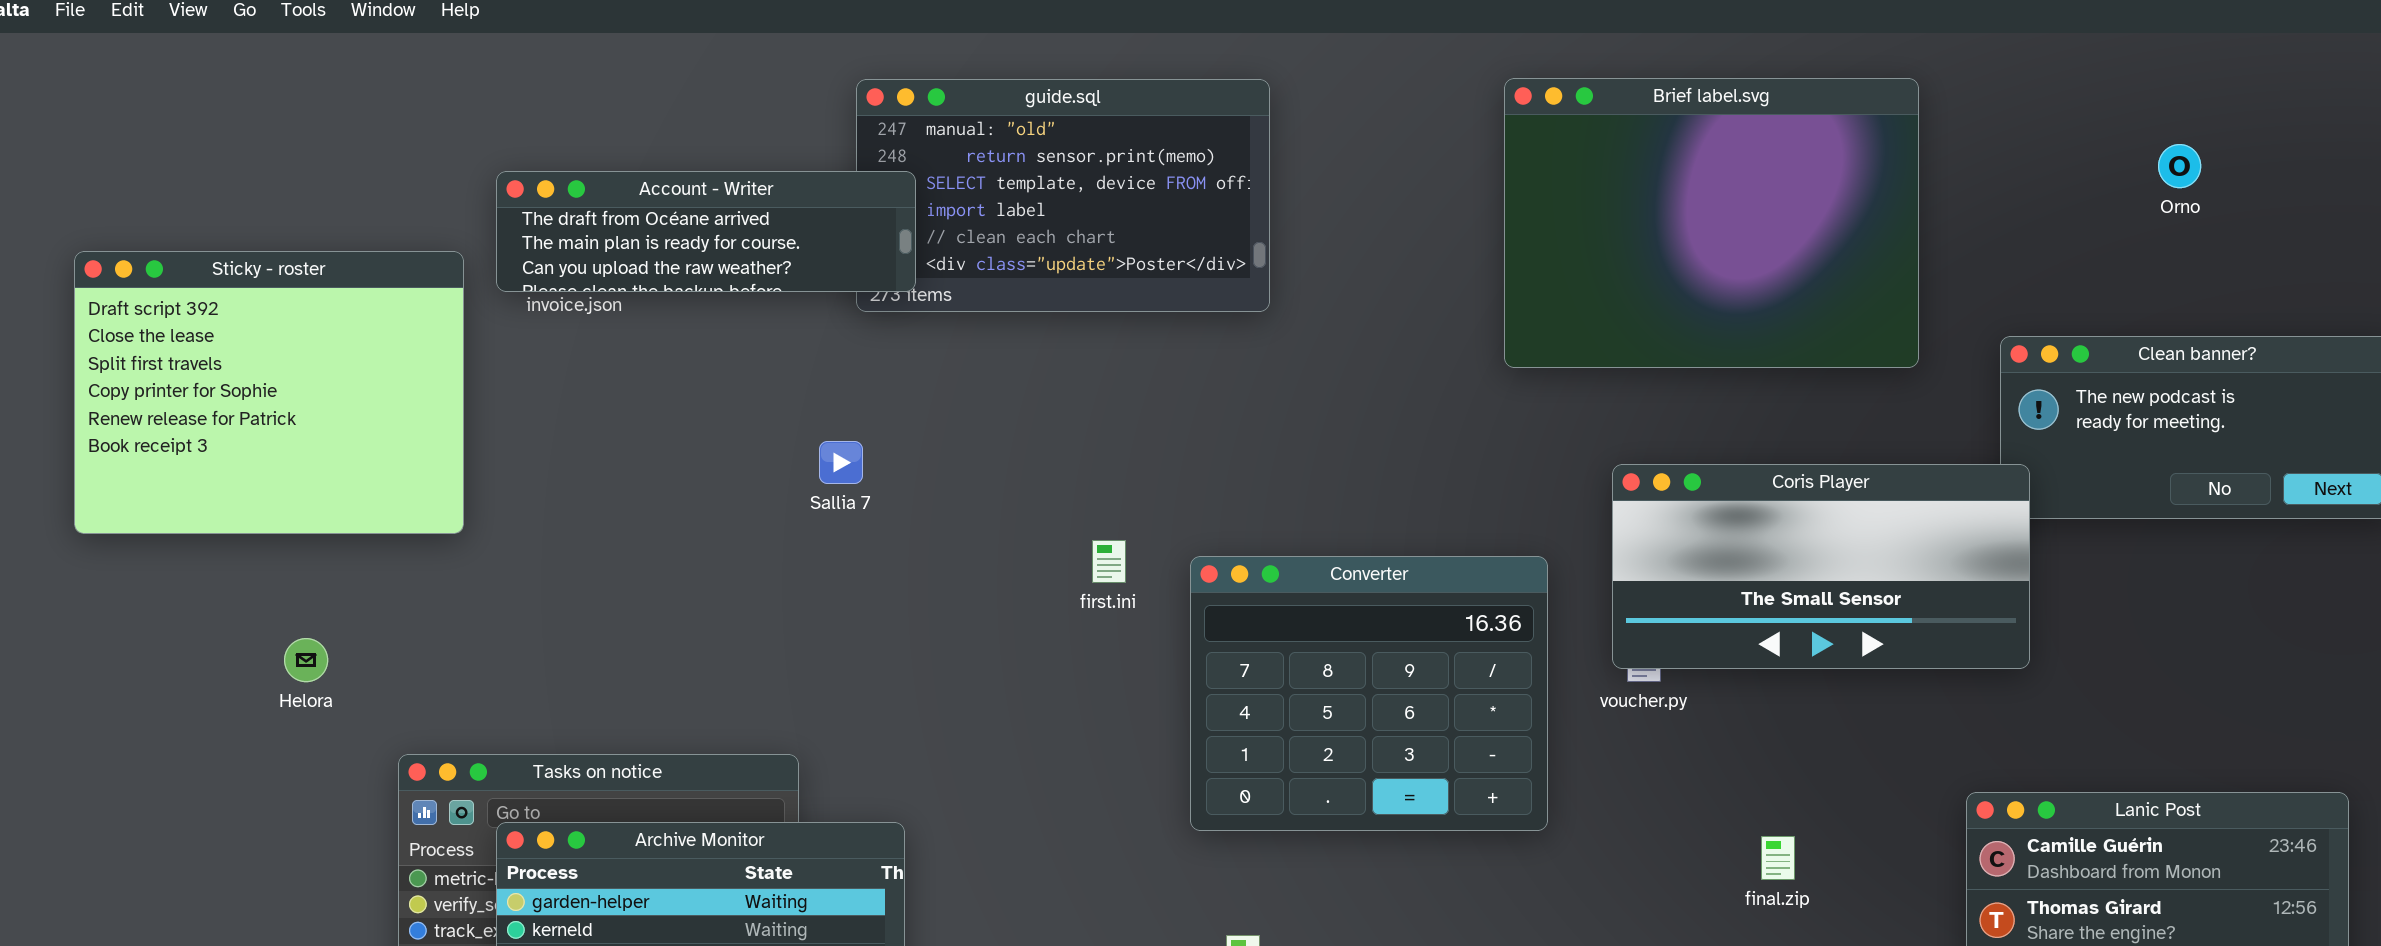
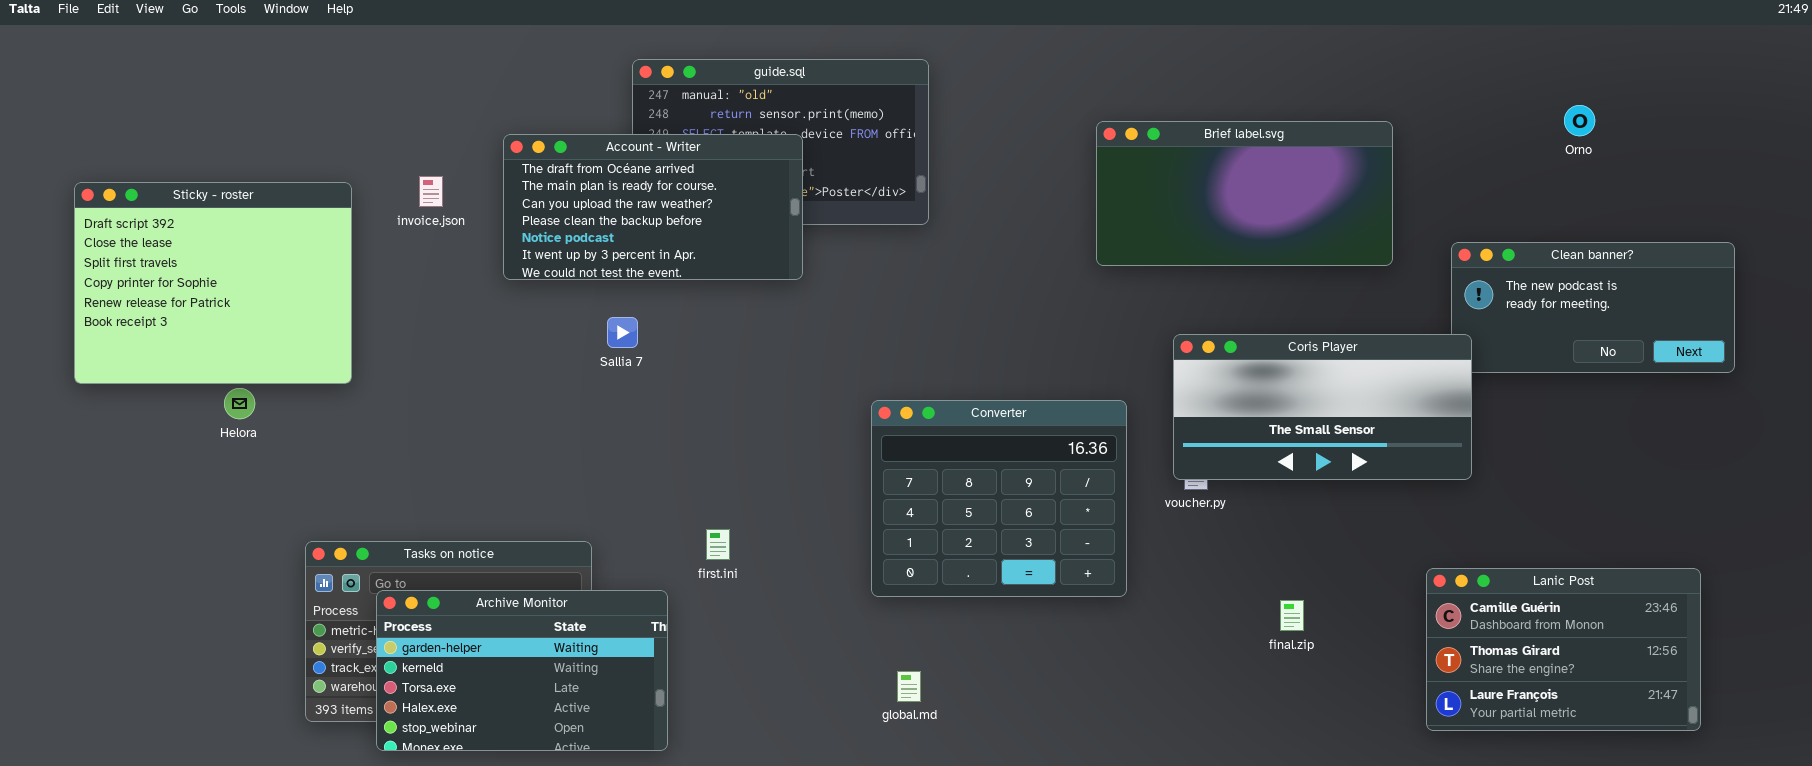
Brief label.svg: [1504,78,1919,368] -> [1096,121,1393,266], resized
Account - Writer: [496,171,916,292] -> [503,134,803,280], moved, resized
first.ini: [1092,540,1126,583] -> [706,529,730,560], moved
Helora: [284,638,328,682] -> [224,388,255,419], moved

